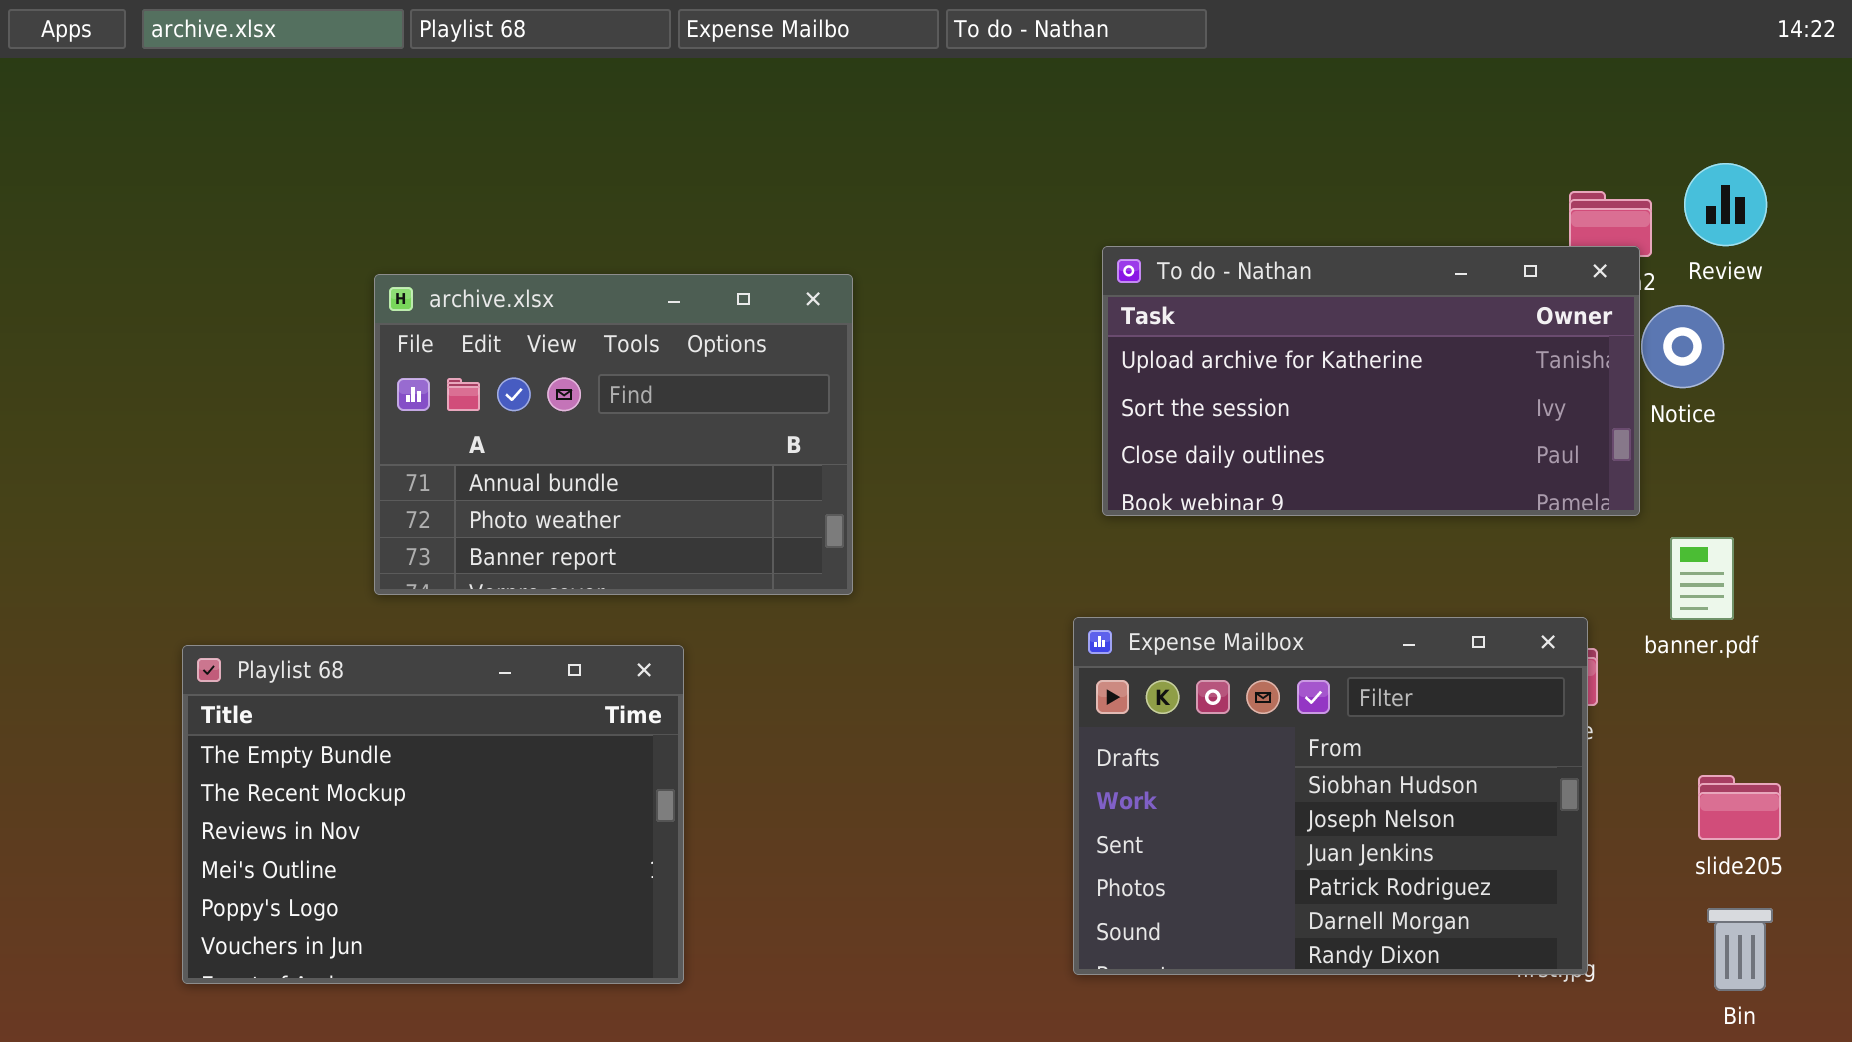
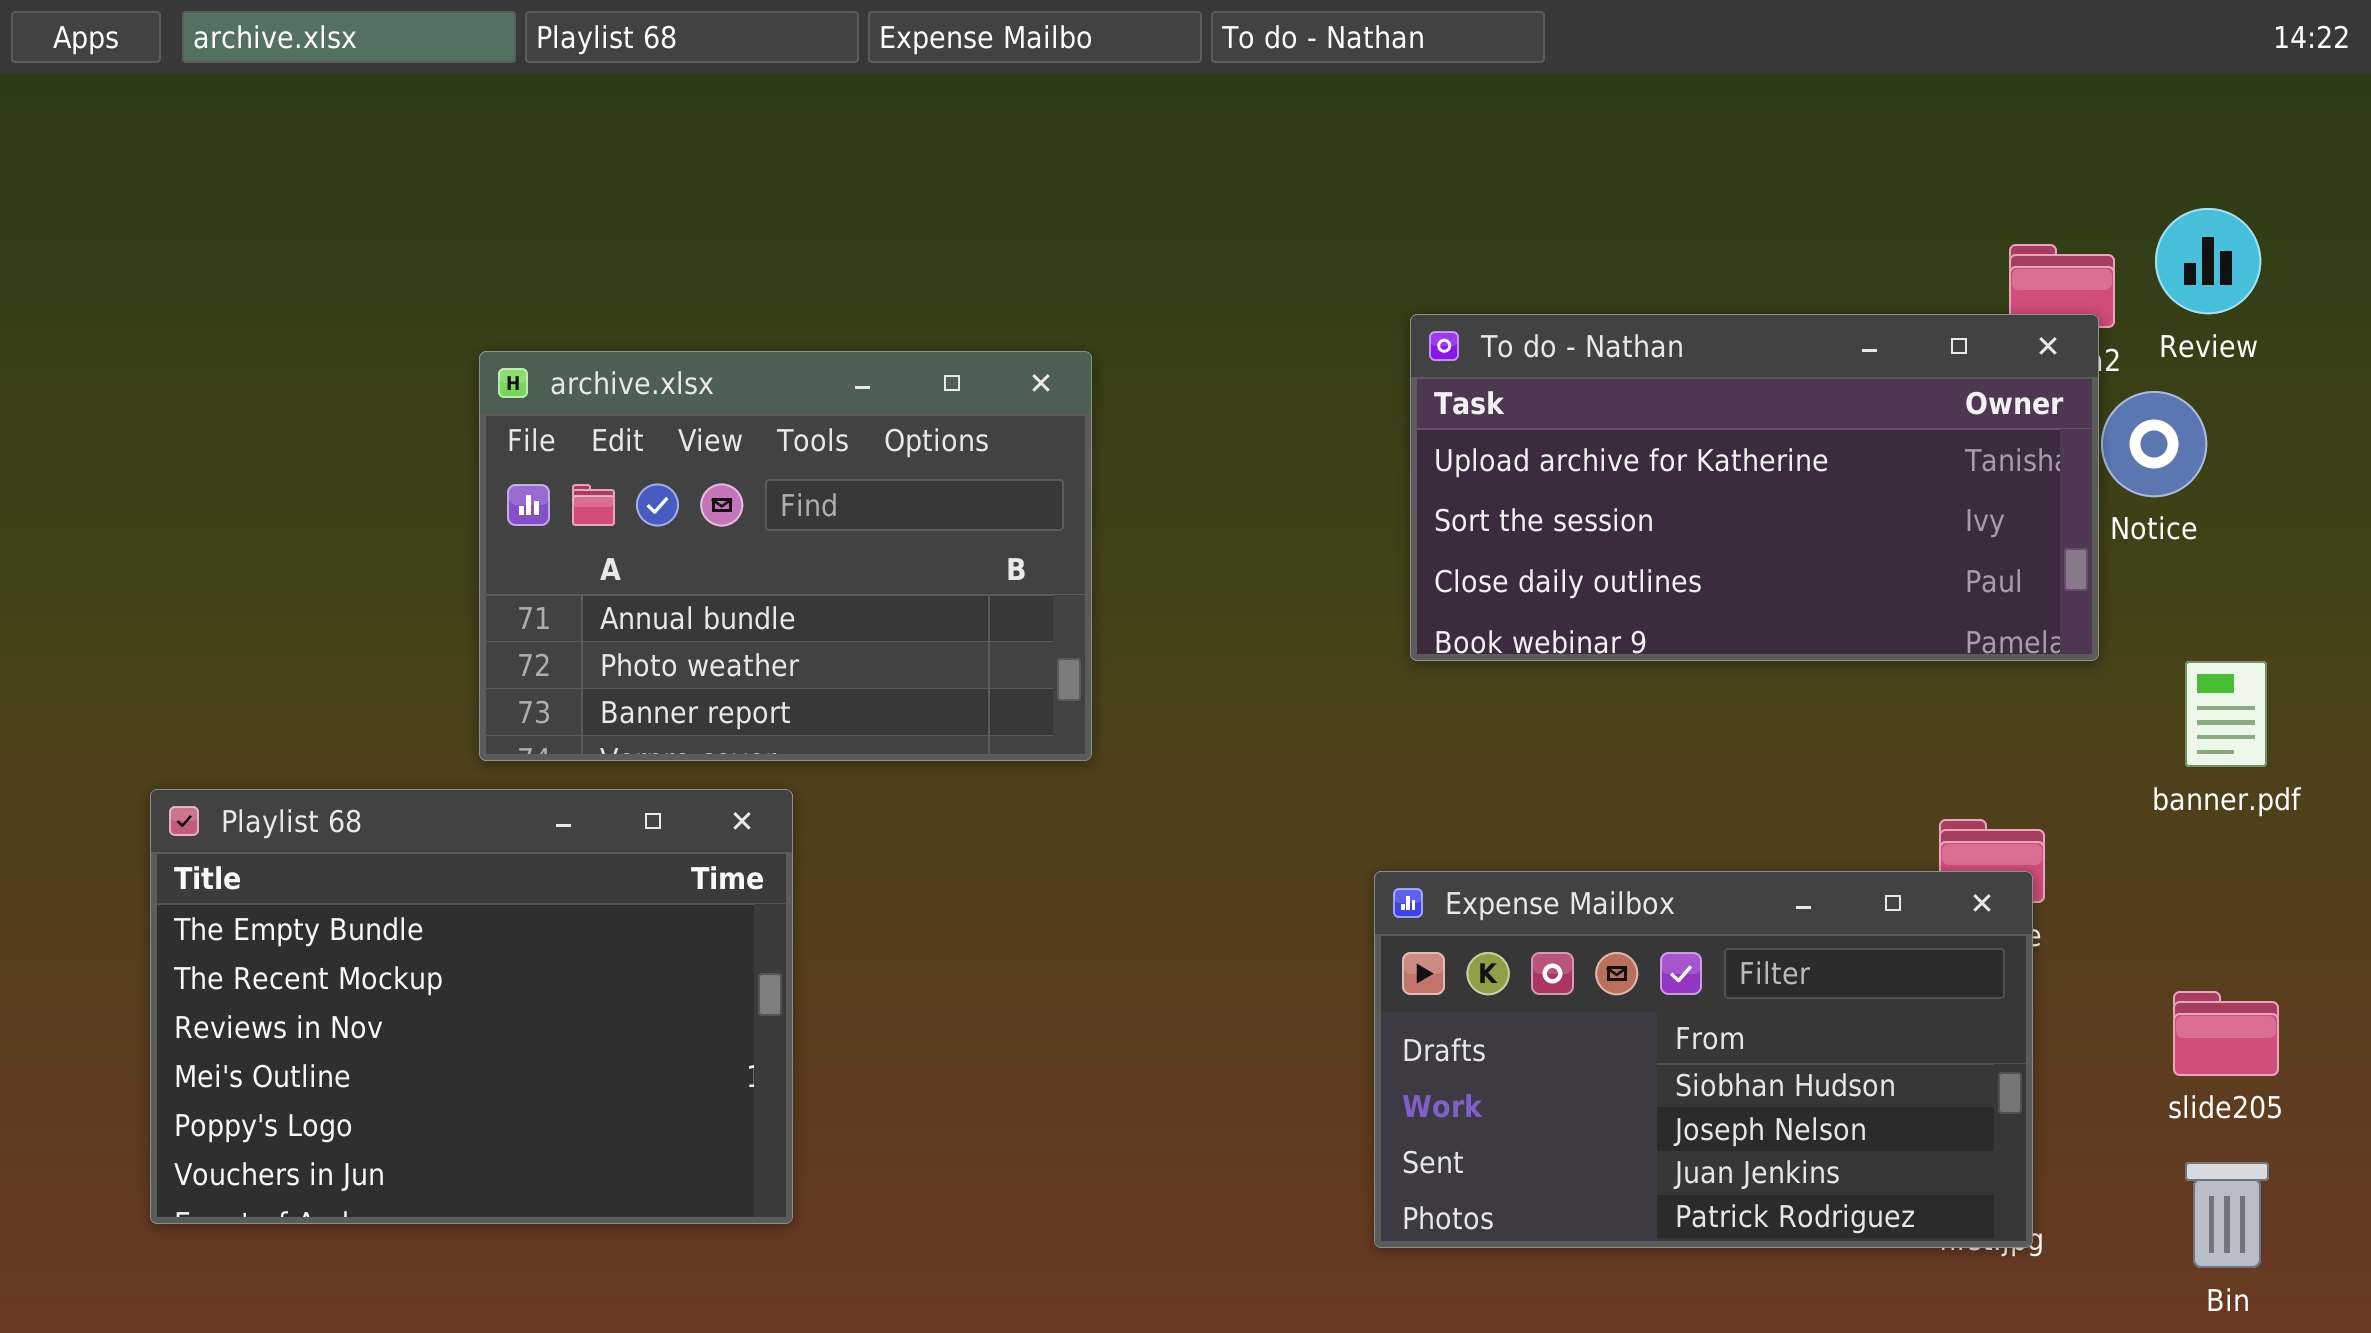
banner.pdf: [1670,537,1734,620] -> [2185,661,2267,767], moved
Expense Mailbox: [1073,617,1588,975] -> [1374,871,2033,1248], resized
Playlist 68: [182,645,684,984] -> [150,789,793,1224], moved

